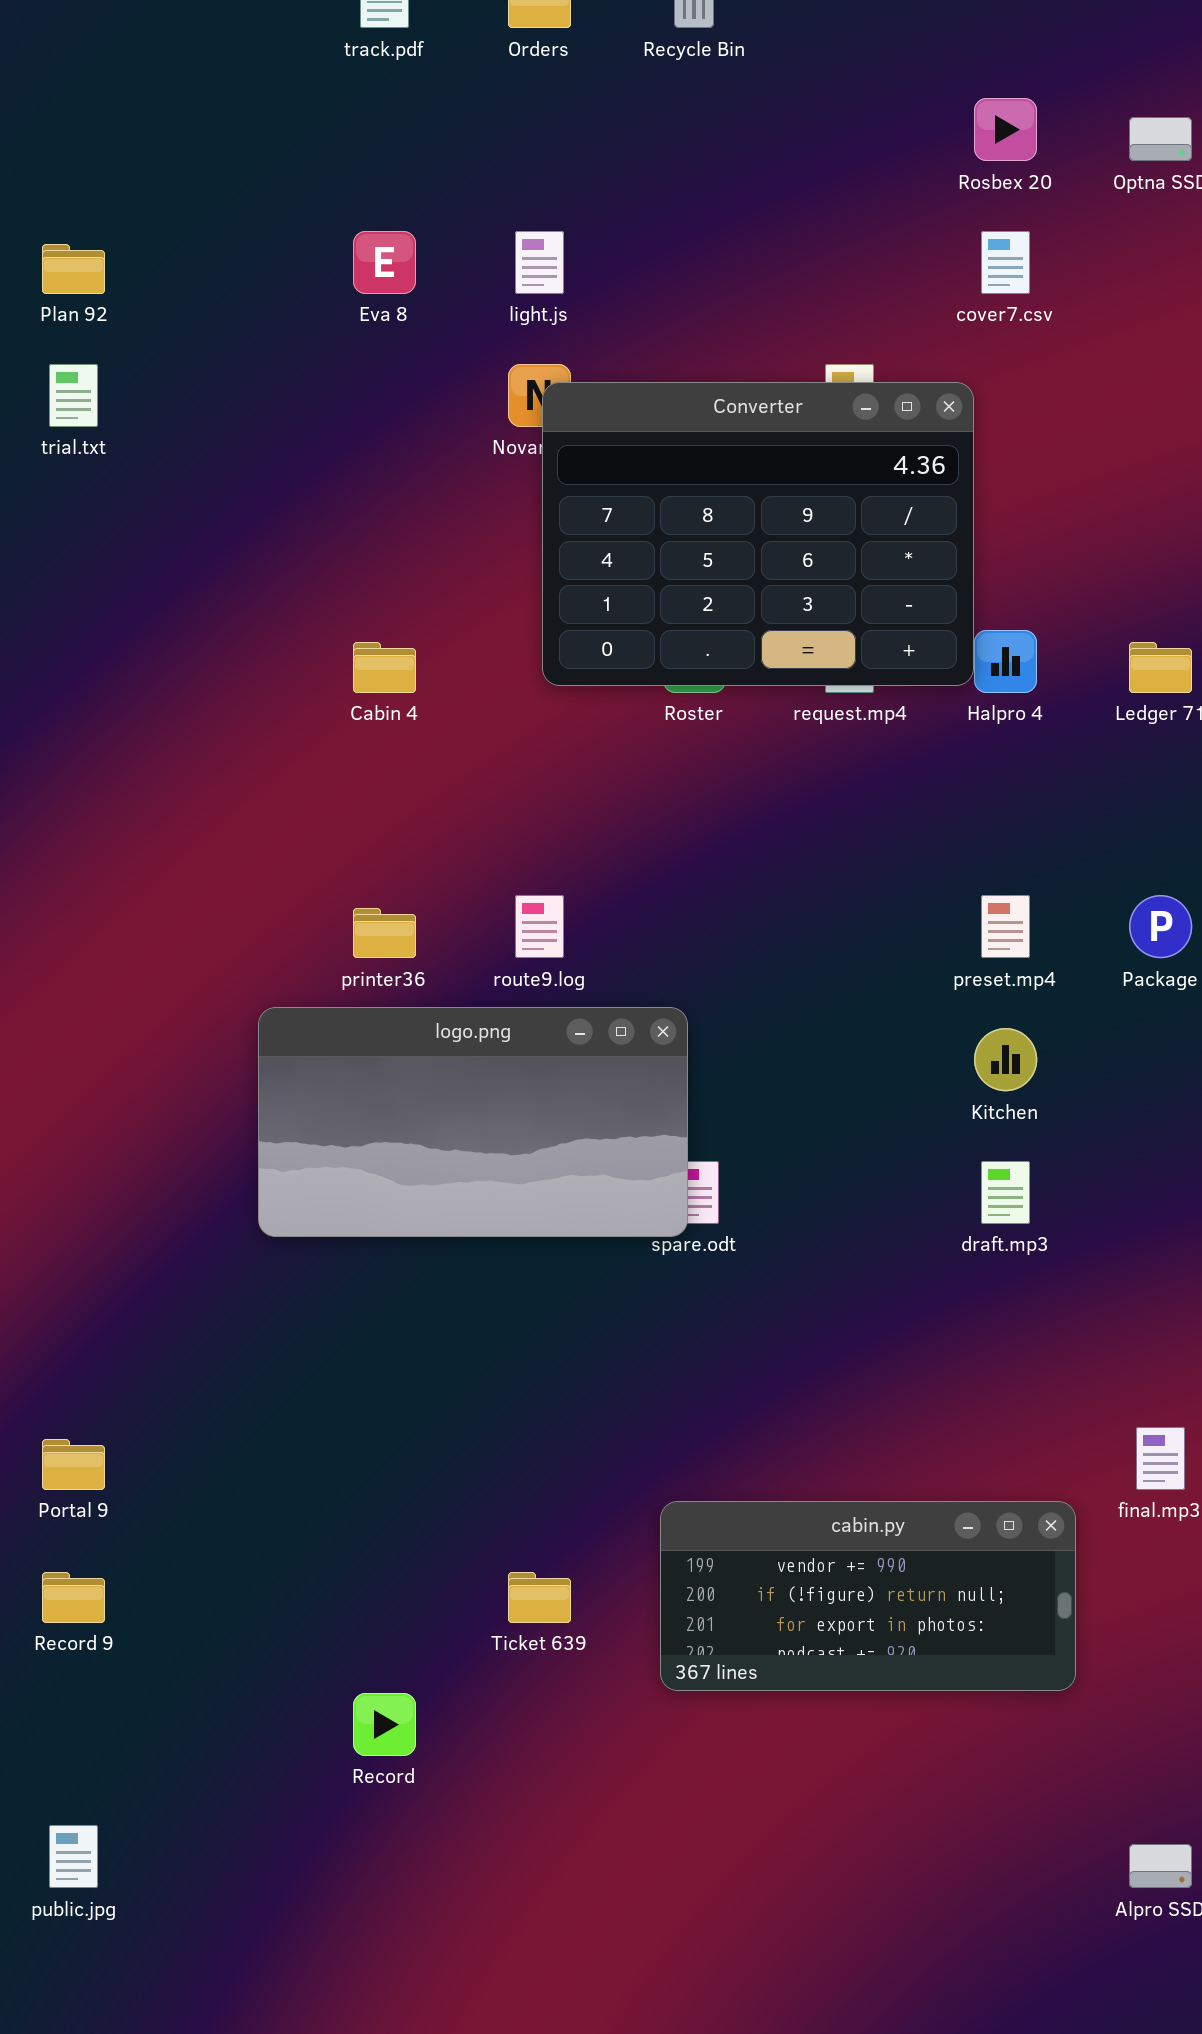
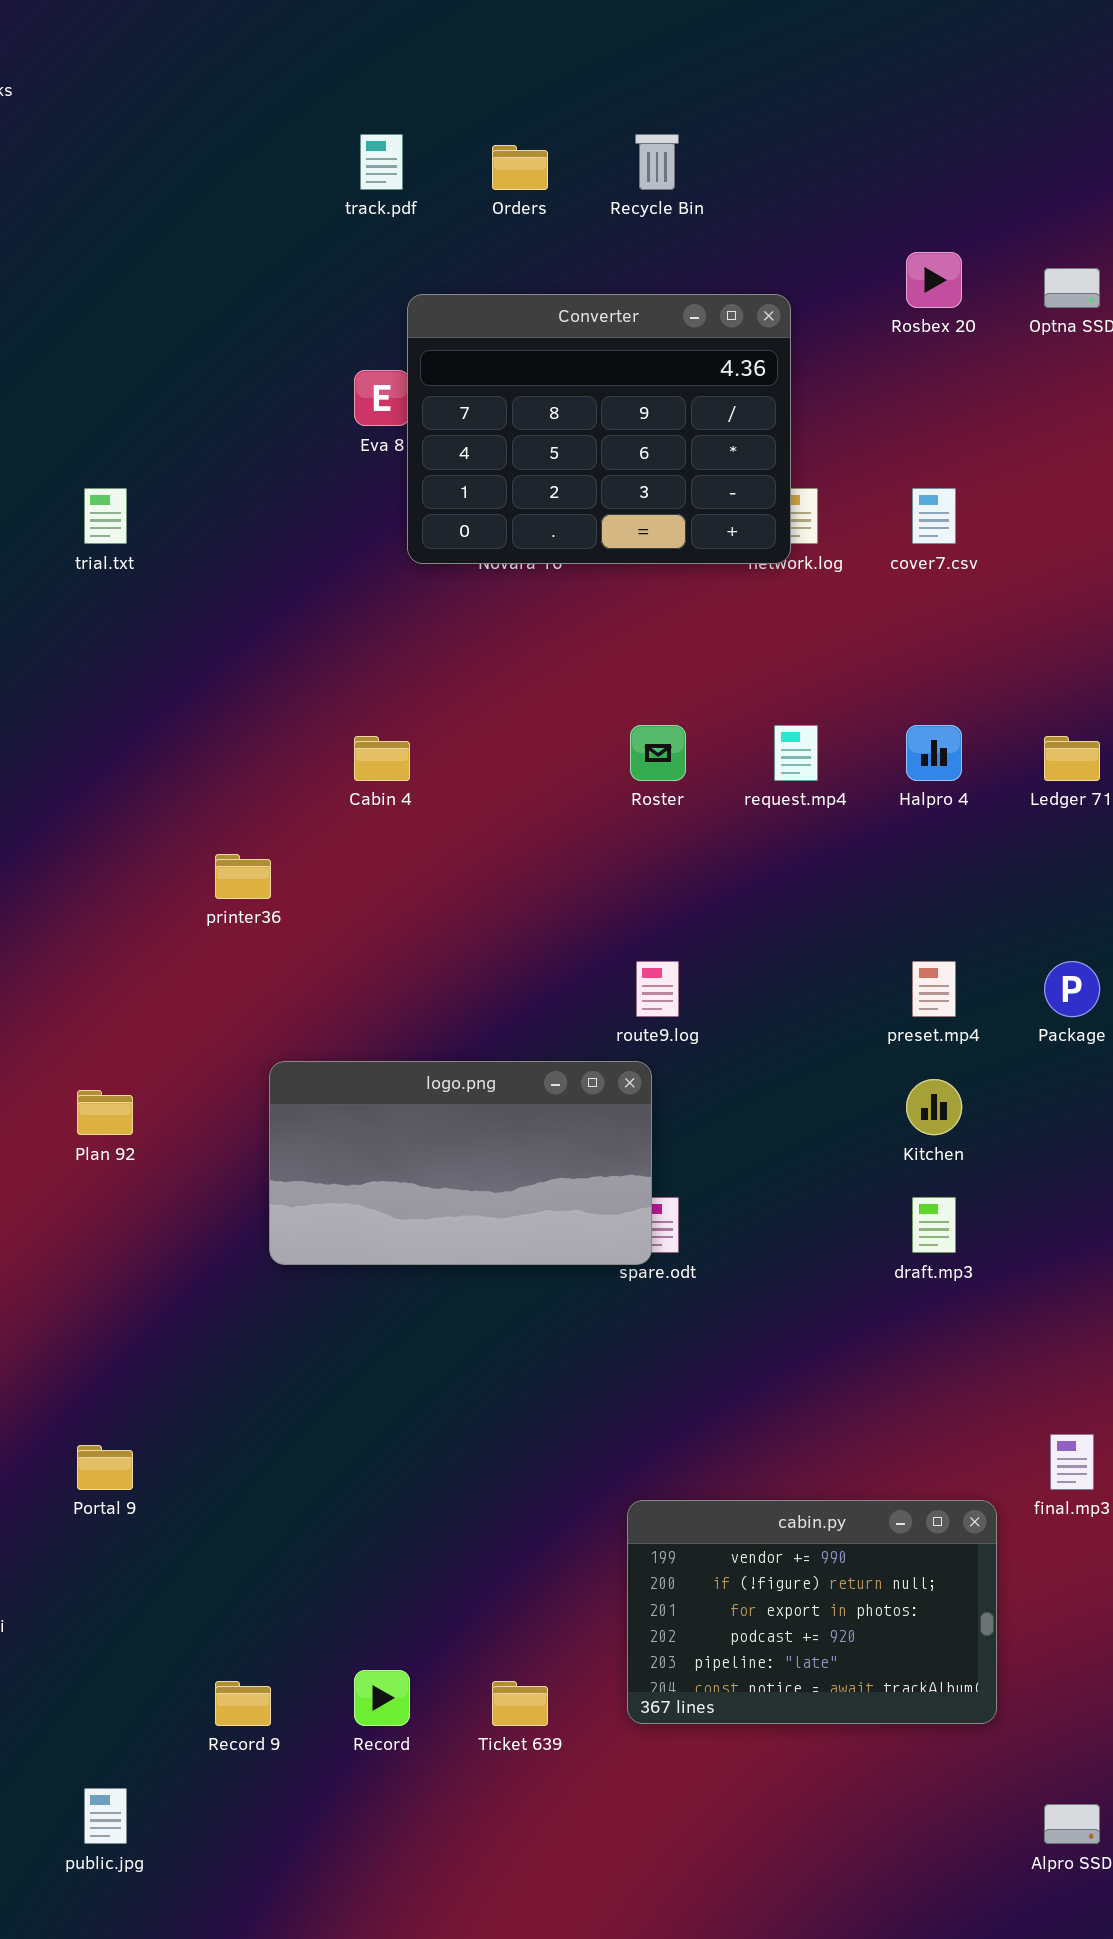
cover7.csv: [981,231,1030,294] -> [912,488,956,544], moved
Plan 92: [42,244,105,294] -> [77,1090,133,1135], moved
Converter: [542,382,974,686] -> [407,294,791,564], moved
route9.log: [515,895,564,958] -> [636,961,679,1017], moved
printer36: [353,908,416,958] -> [215,854,271,899], moved
cabin.py: [660,1501,1076,1691] -> [627,1500,997,1724], resized
Record 9: [42,1572,105,1623] -> [215,1681,271,1726], moved
Ticket 639: [508,1572,571,1623] -> [492,1681,548,1726], moved

